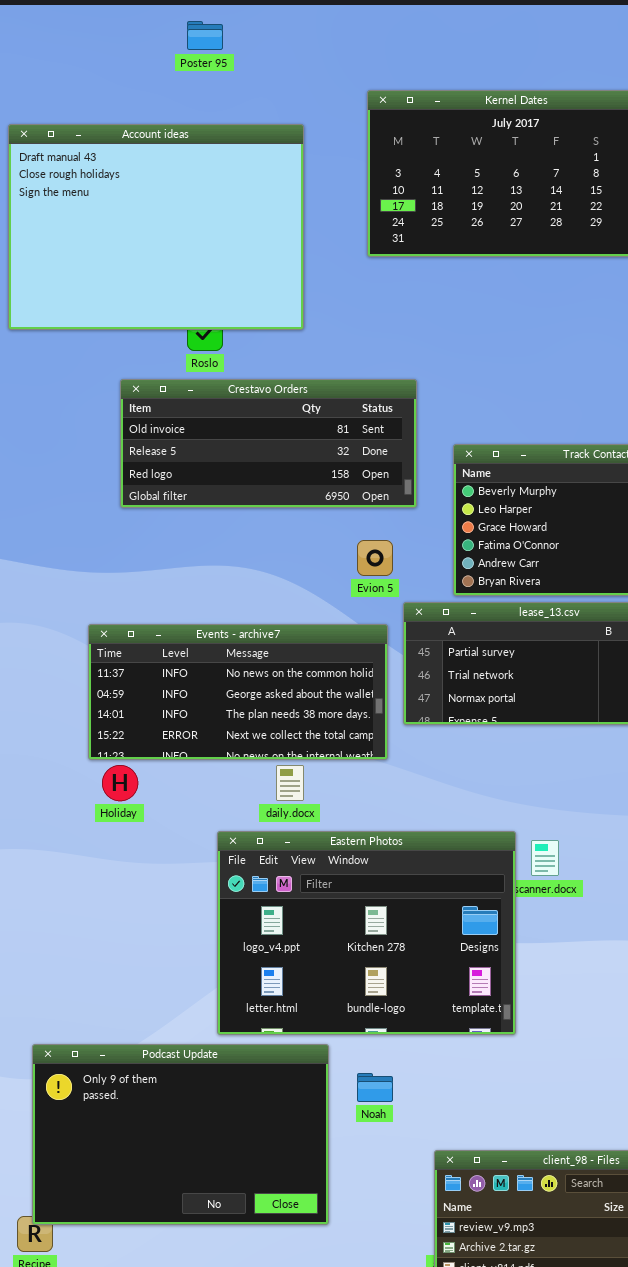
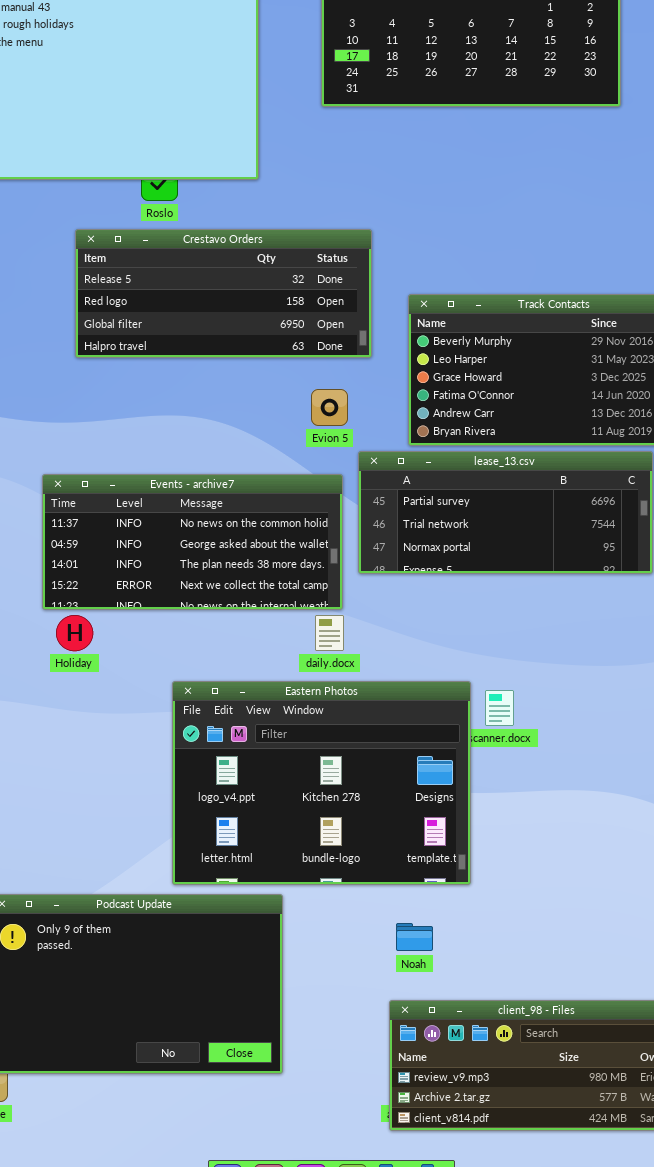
Crestavo Orders: [120,379,417,508] -> [75,229,372,358], scrolled down 1 row
daily.docx: [276,765,304,801] -> [315,615,344,651], moved
Noah: [357,1073,393,1102] -> [396,923,433,951], moved

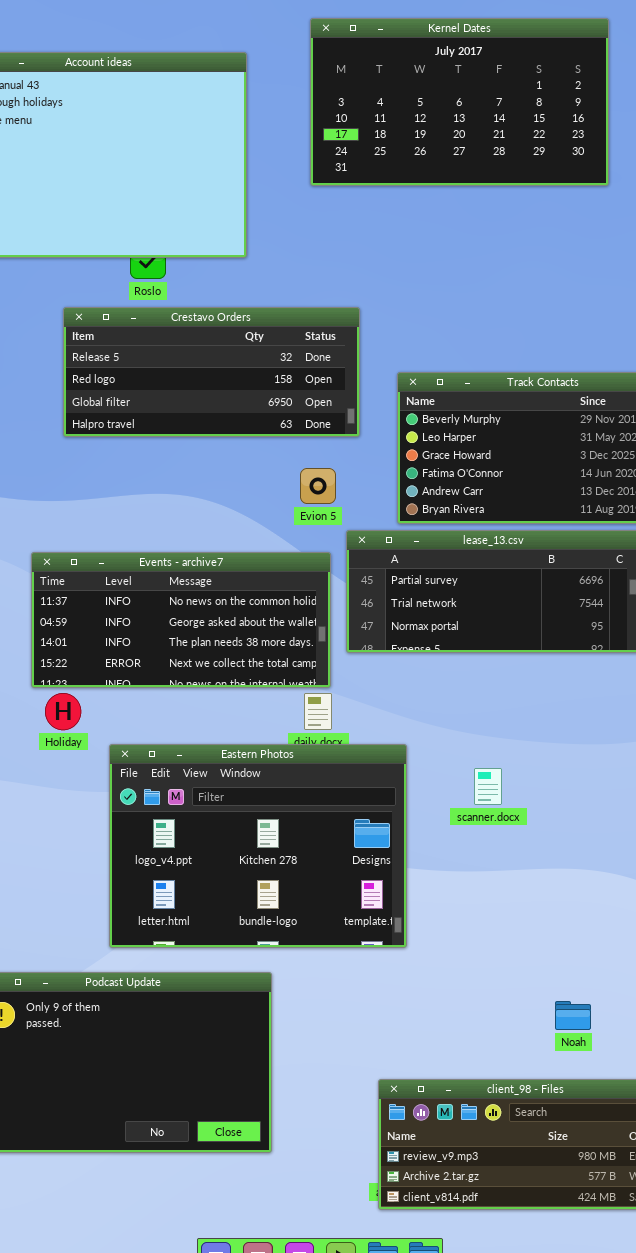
Eastern Photos: [172,681,471,885] -> [109,744,407,948], moved
Noah: [396,923,433,951] -> [555,1001,591,1030], moved

